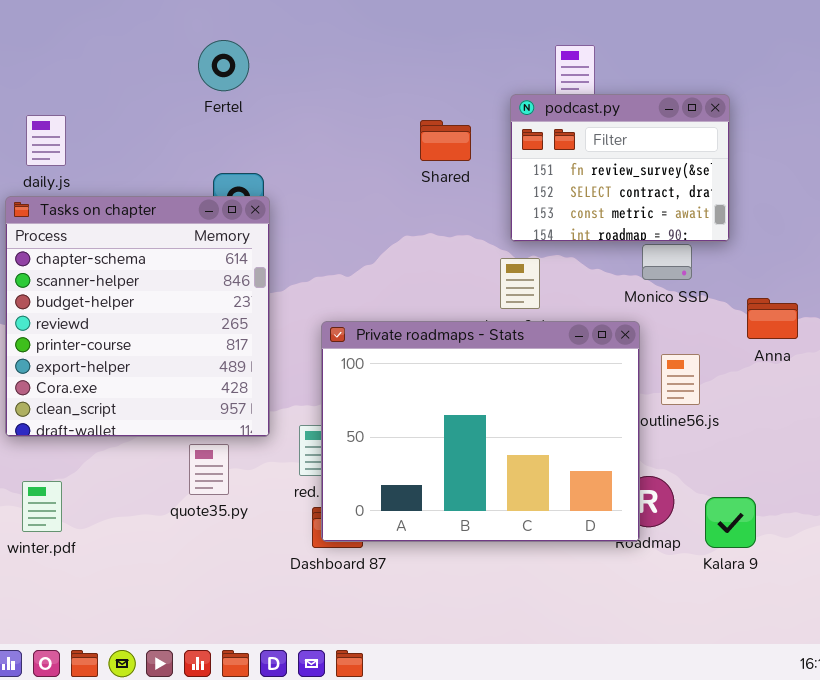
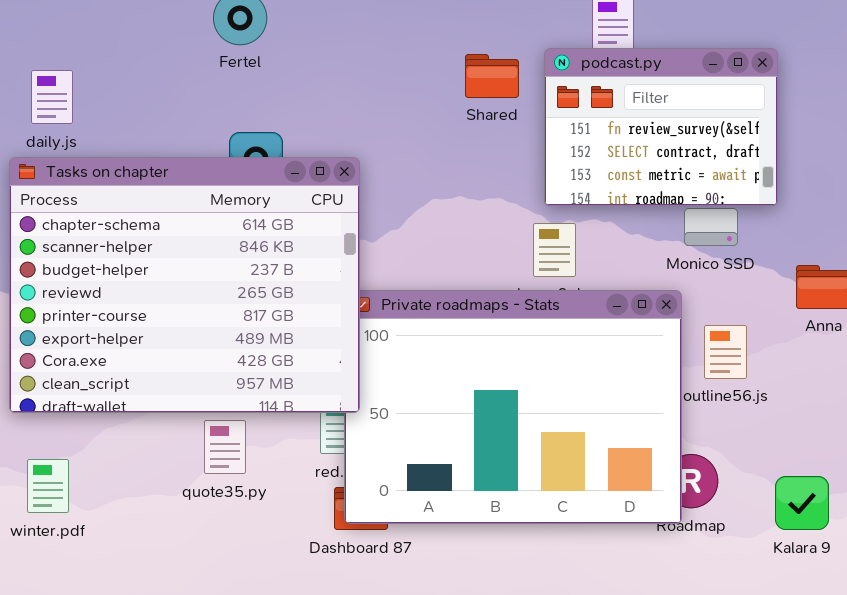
Shared: [420,120,471,161] -> [465,54,519,98], moved
Tasks on chapter: [5,196,270,437] -> [9,157,360,413], resized
Kalara 9: [705,497,756,548] -> [775,476,829,530], moved

